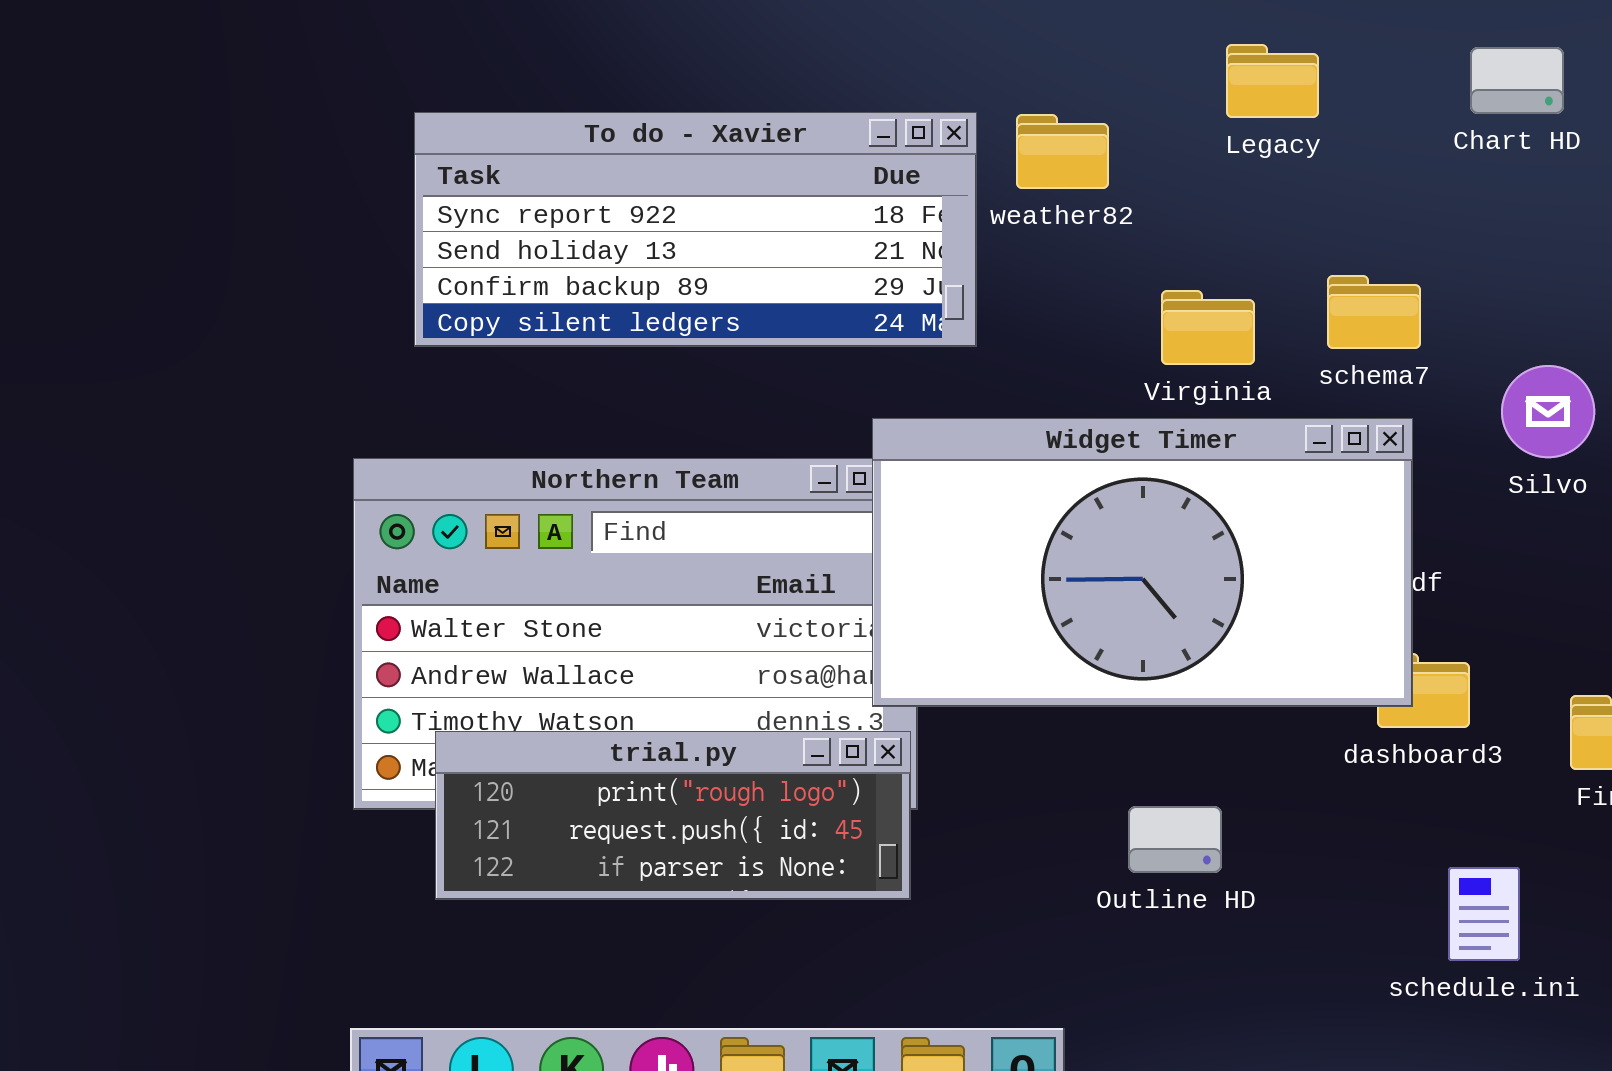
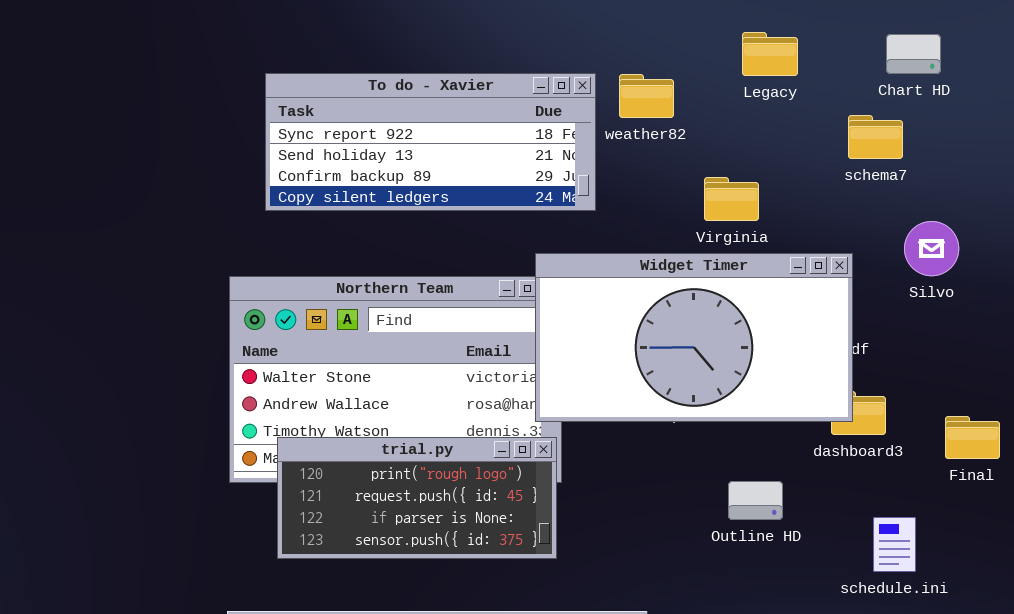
schema7: [1327,275,1421,349] -> [848,115,903,159], moved
trial.py: [435,731,911,900] -> [277,437,557,559], resized
Outline HD: [1128,806,1222,873] -> [728,481,783,520], moved

